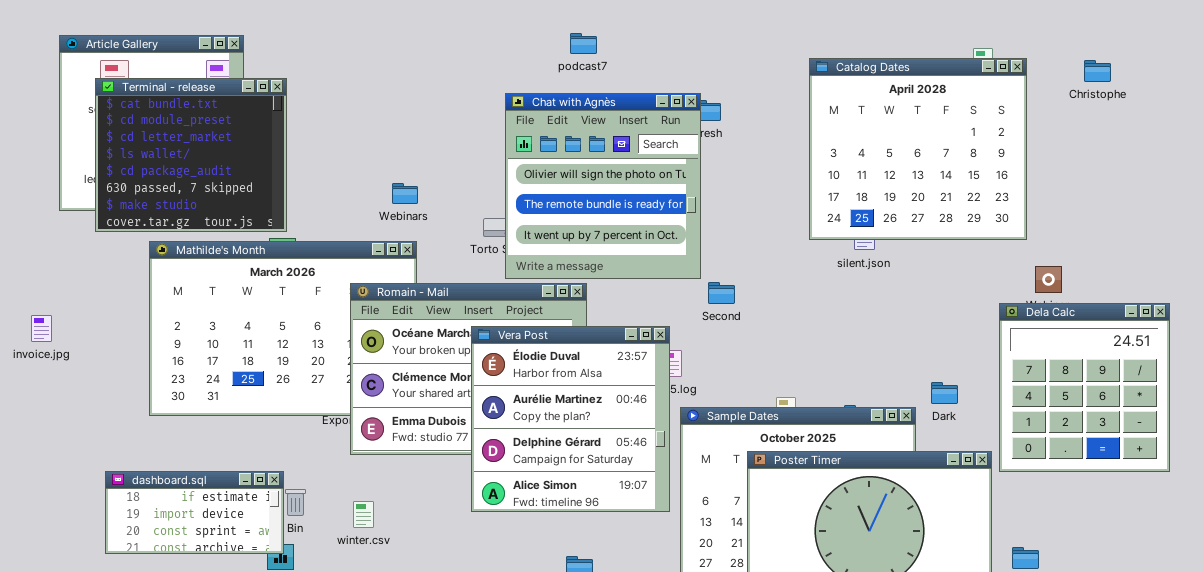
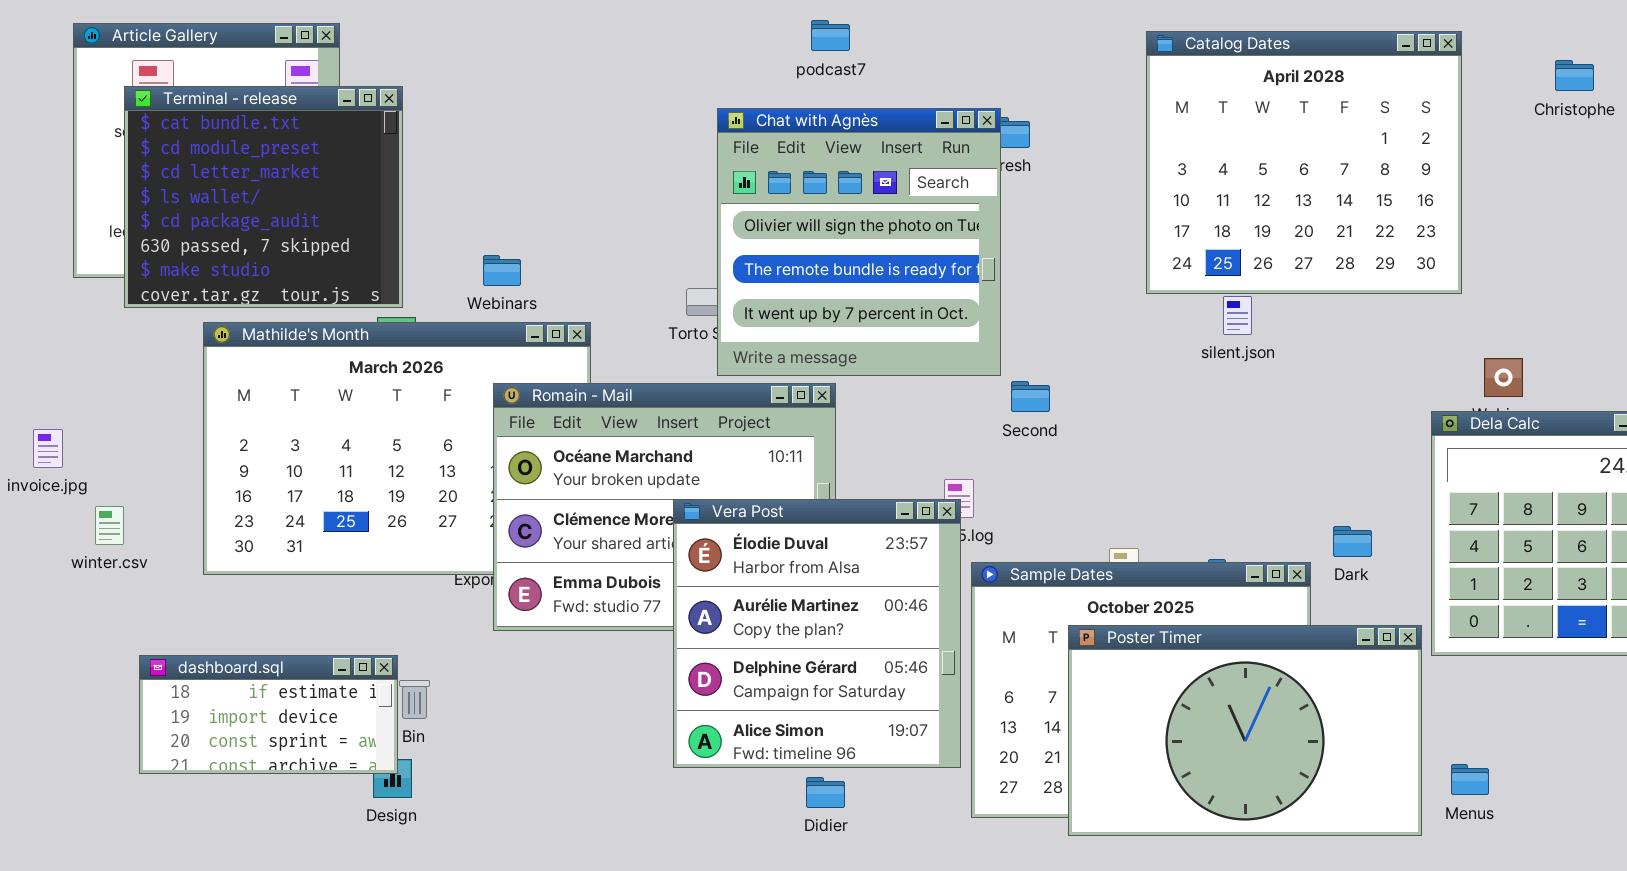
Catalog Dates: [809,58,1027,240] -> [1146,31,1462,294], moved
Webinars: [392,183,418,204] -> [483,255,521,286], moved
Vera Post: [471,326,670,512] -> [673,499,961,768], moved
winter.csv: [353,501,374,528] -> [95,506,124,545], moved

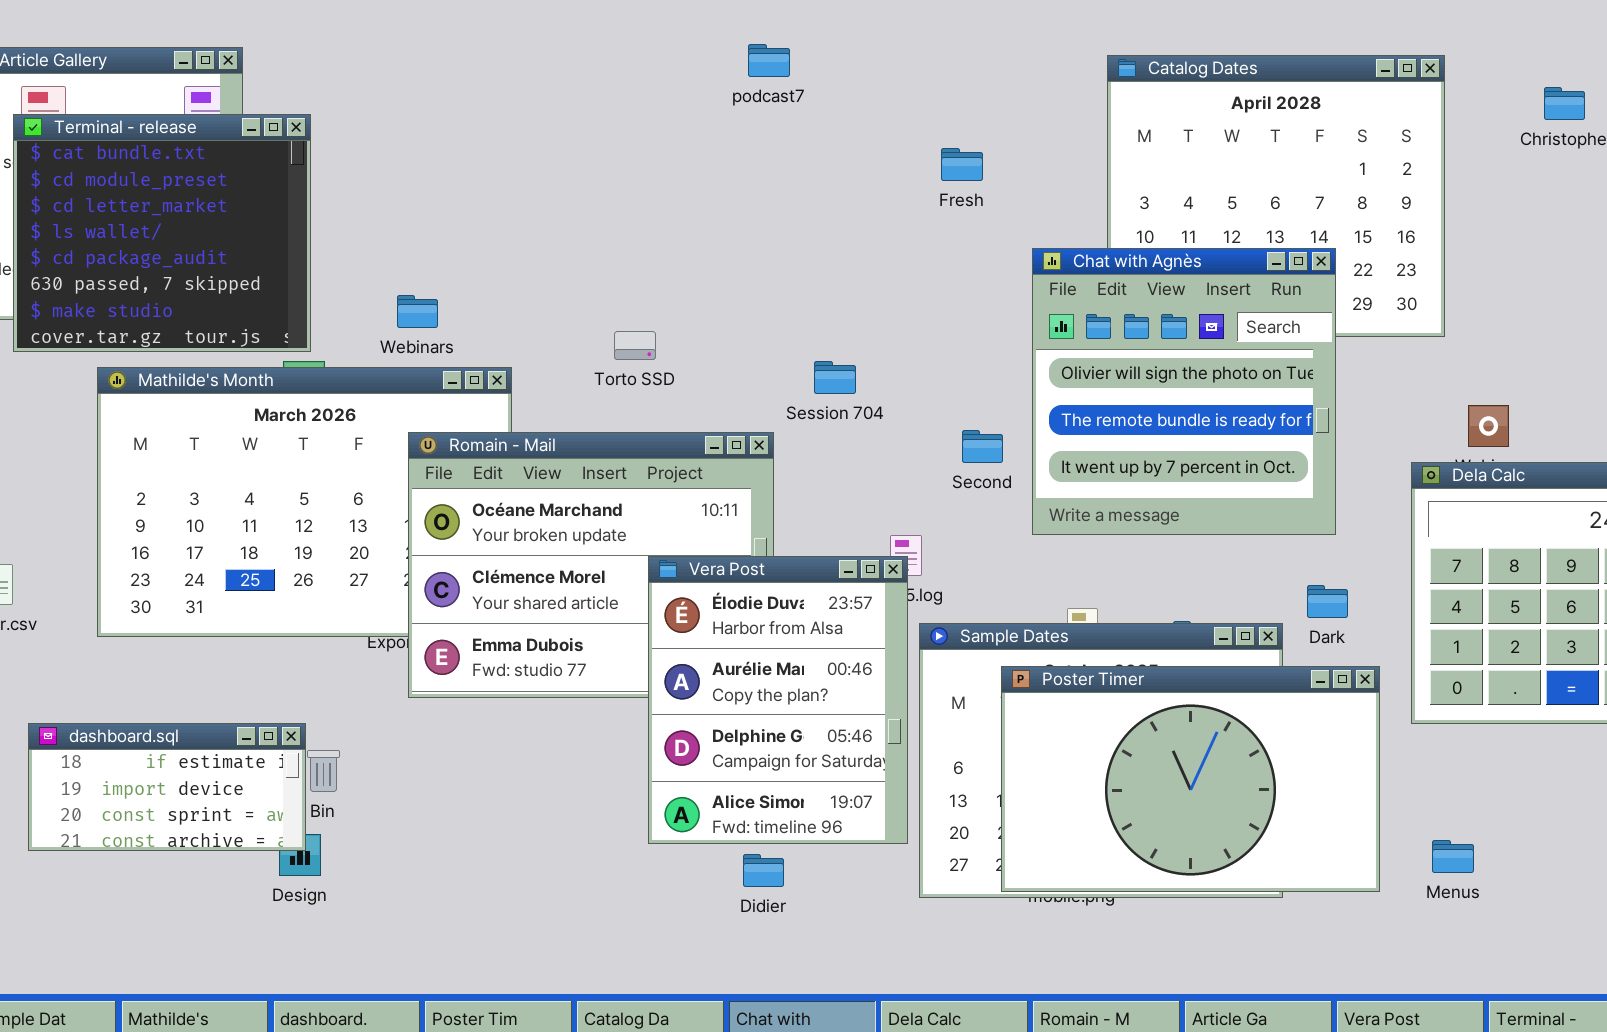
Chat with Agnès: [717,108,1001,376] -> [1032,248,1336,535], moved
Vera Post: [673,499,961,768] -> [648,556,908,844], resized
Poster Timer: [1068,625,1422,836] -> [1001,666,1380,892], moved

